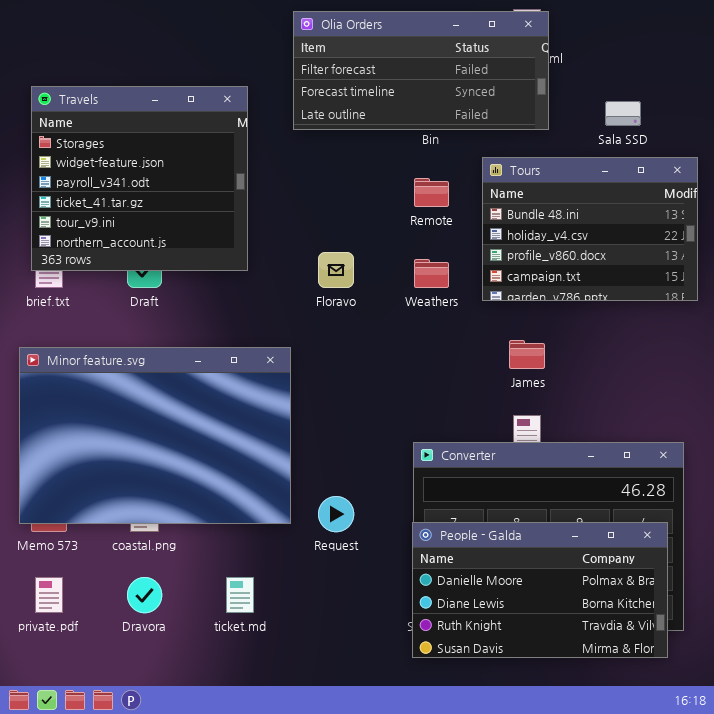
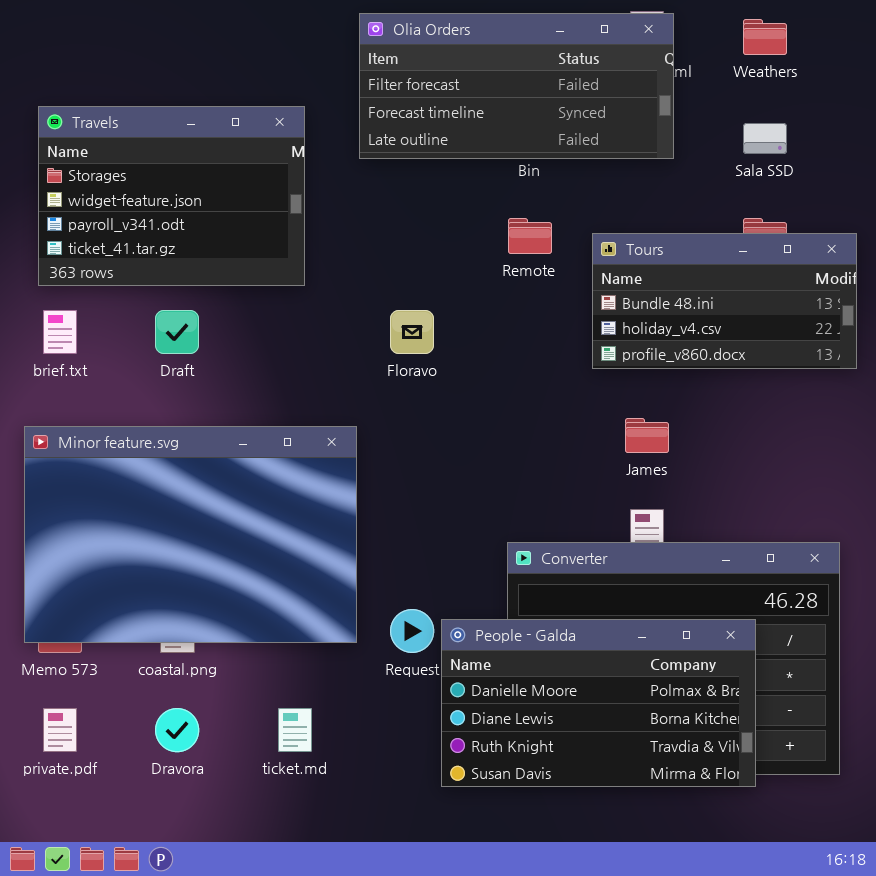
Travels: [31,86,248,271] -> [38,106,305,286], resized
Tours: [482,157,698,301] -> [592,233,857,369], resized
Weathers: [414,259,449,288] -> [743,19,787,55], moved
People - Galda: [412,522,668,658] -> [441,619,756,787], moved

